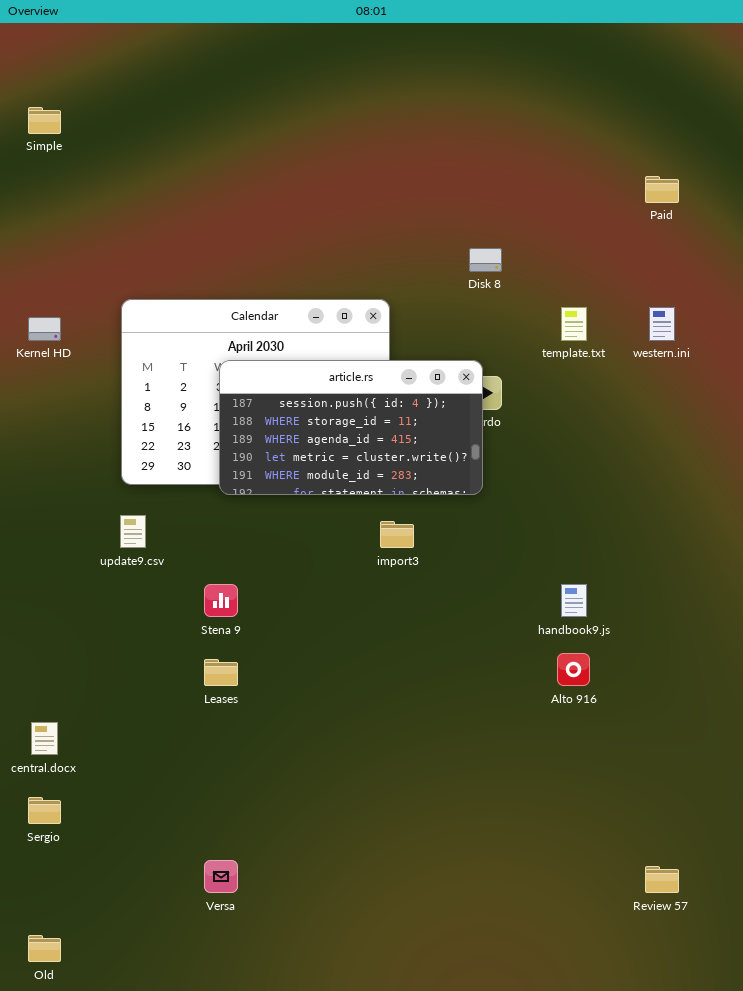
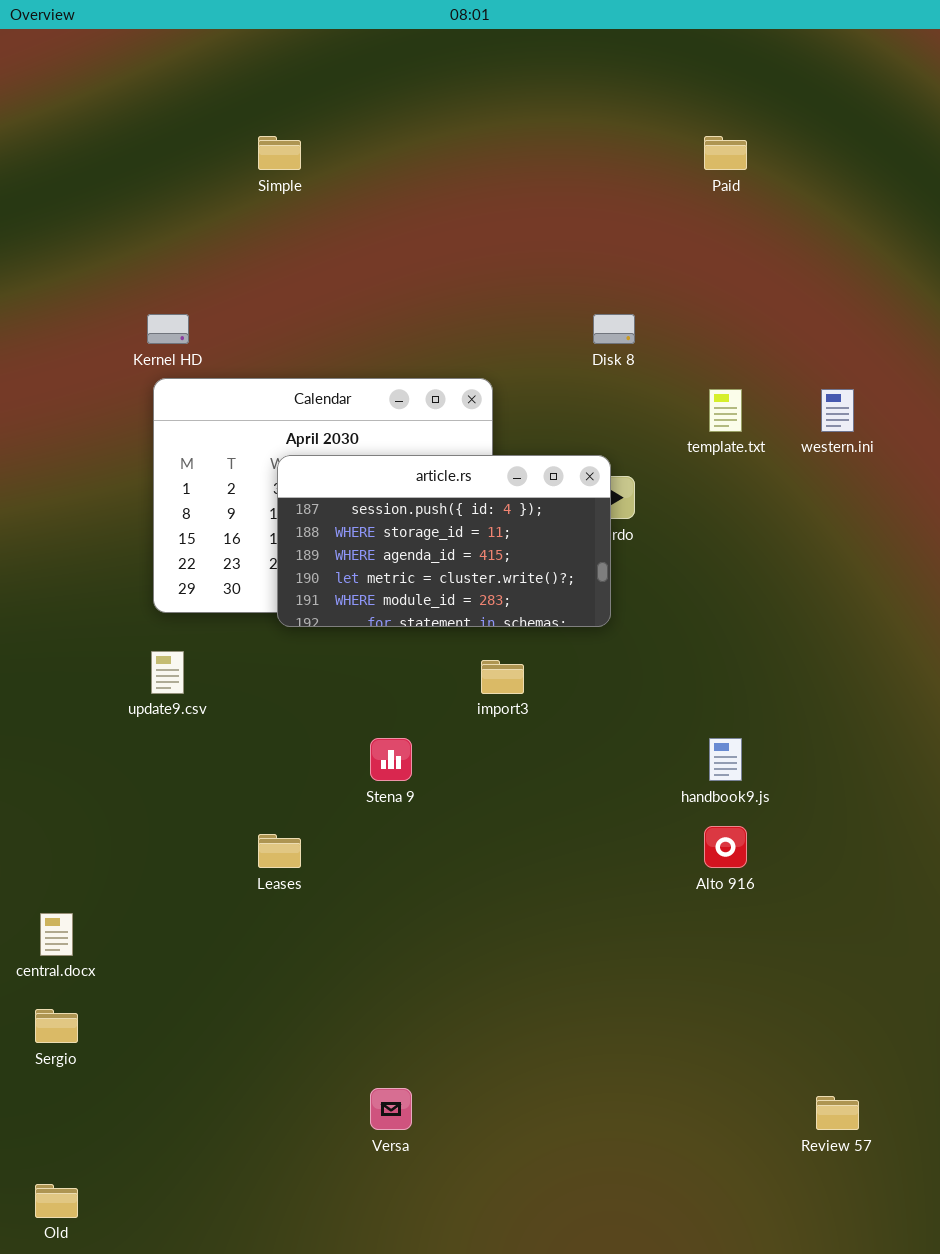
Simple: [28,107,61,134] -> [258,136,301,170], moved
Paid: [645,176,679,203] -> [704,136,747,170], moved
Kernel HD: [28,317,61,341] -> [147,314,189,344], moved
Stena 9: [204,584,238,617] -> [370,738,412,781], moved
Versa: [204,860,238,893] -> [370,1088,412,1130], moved

